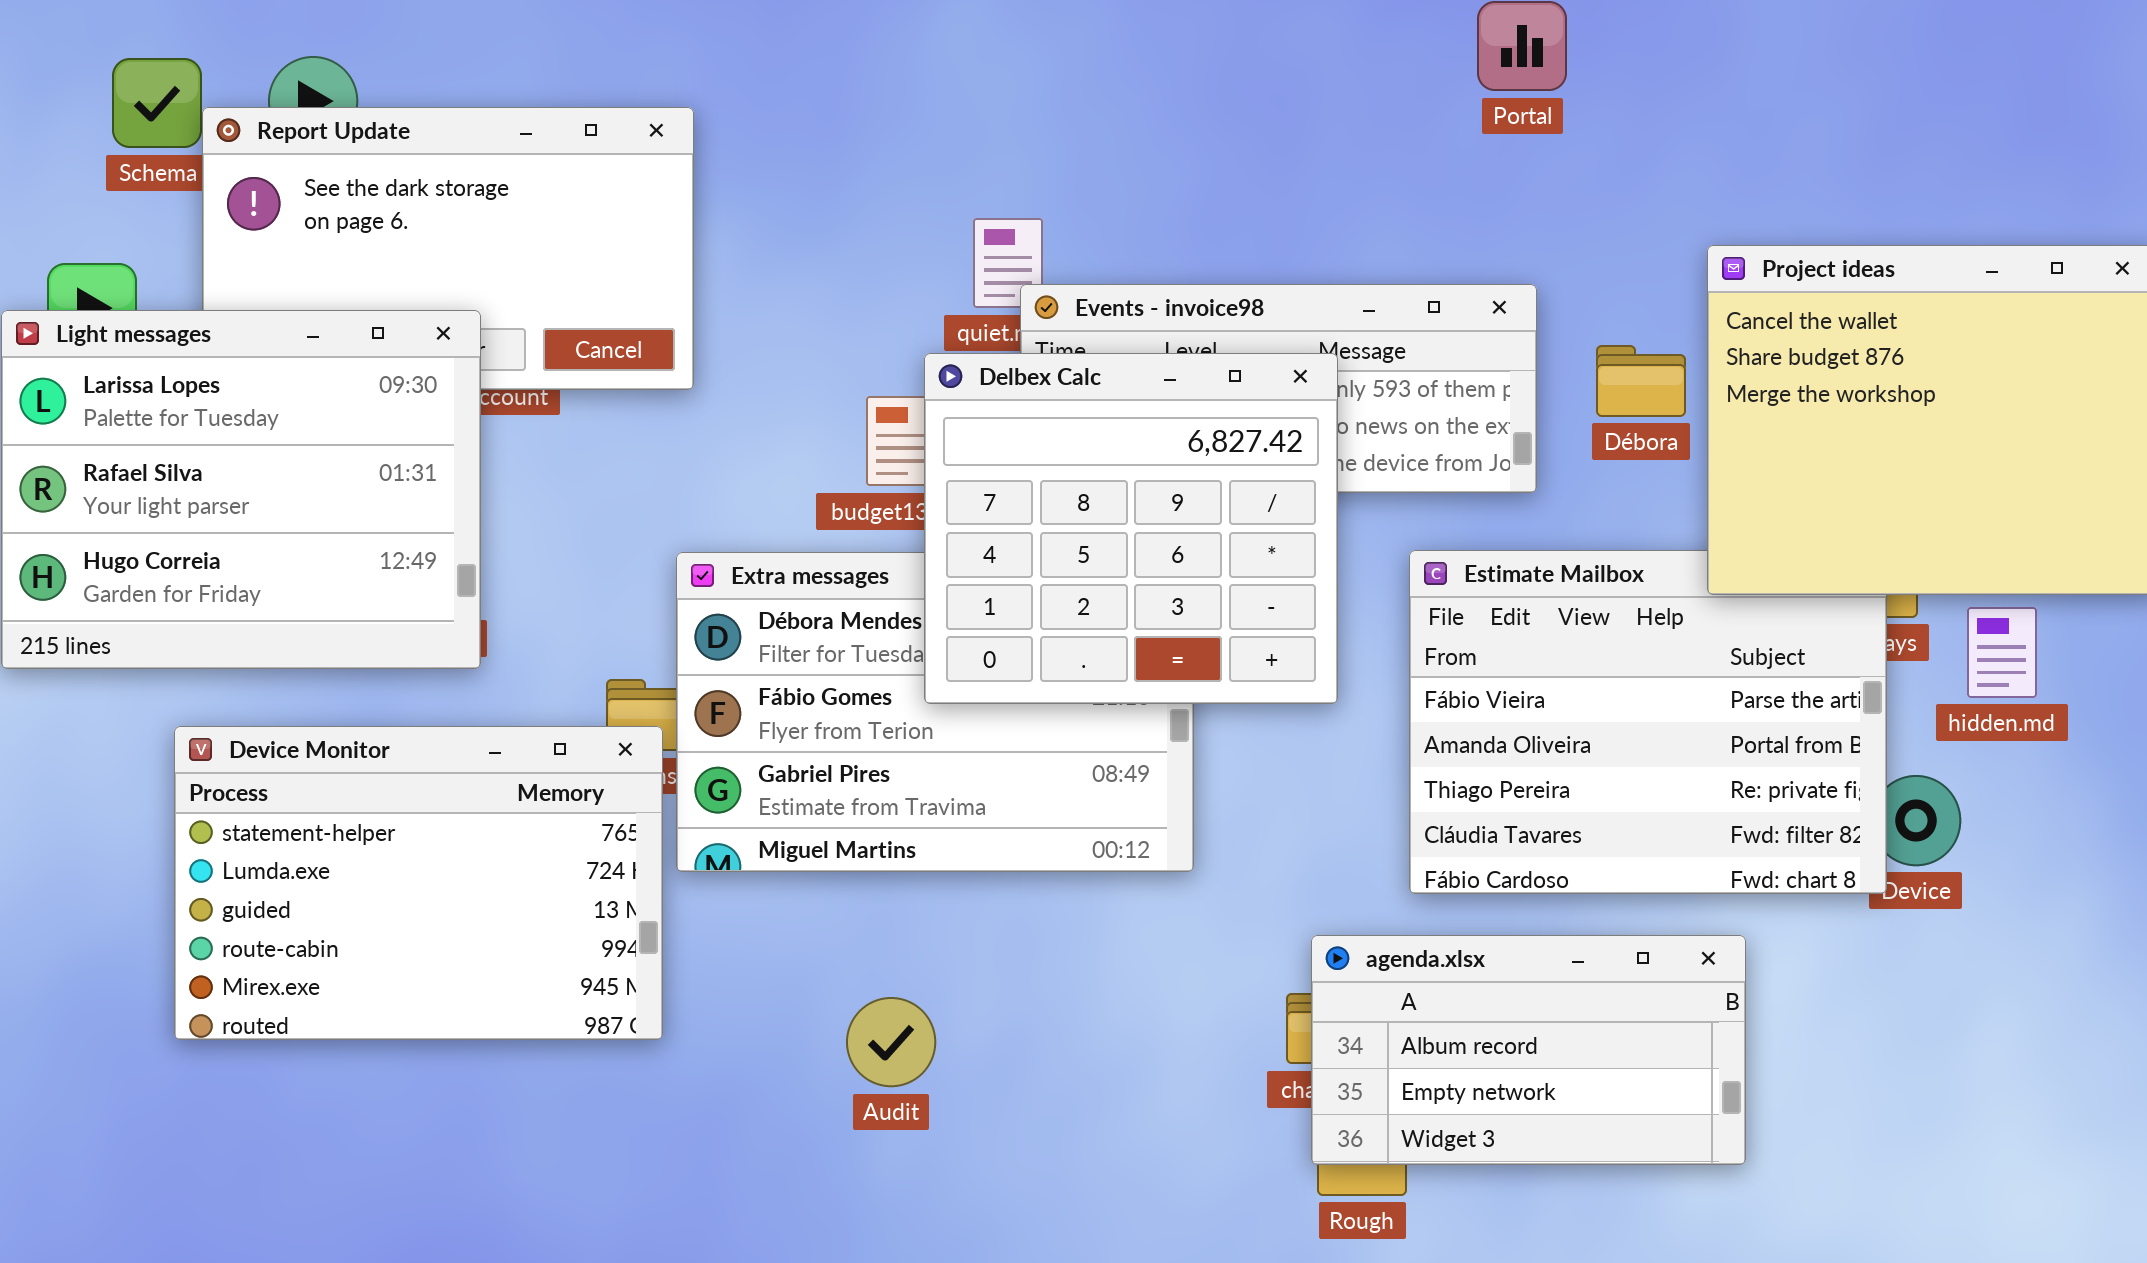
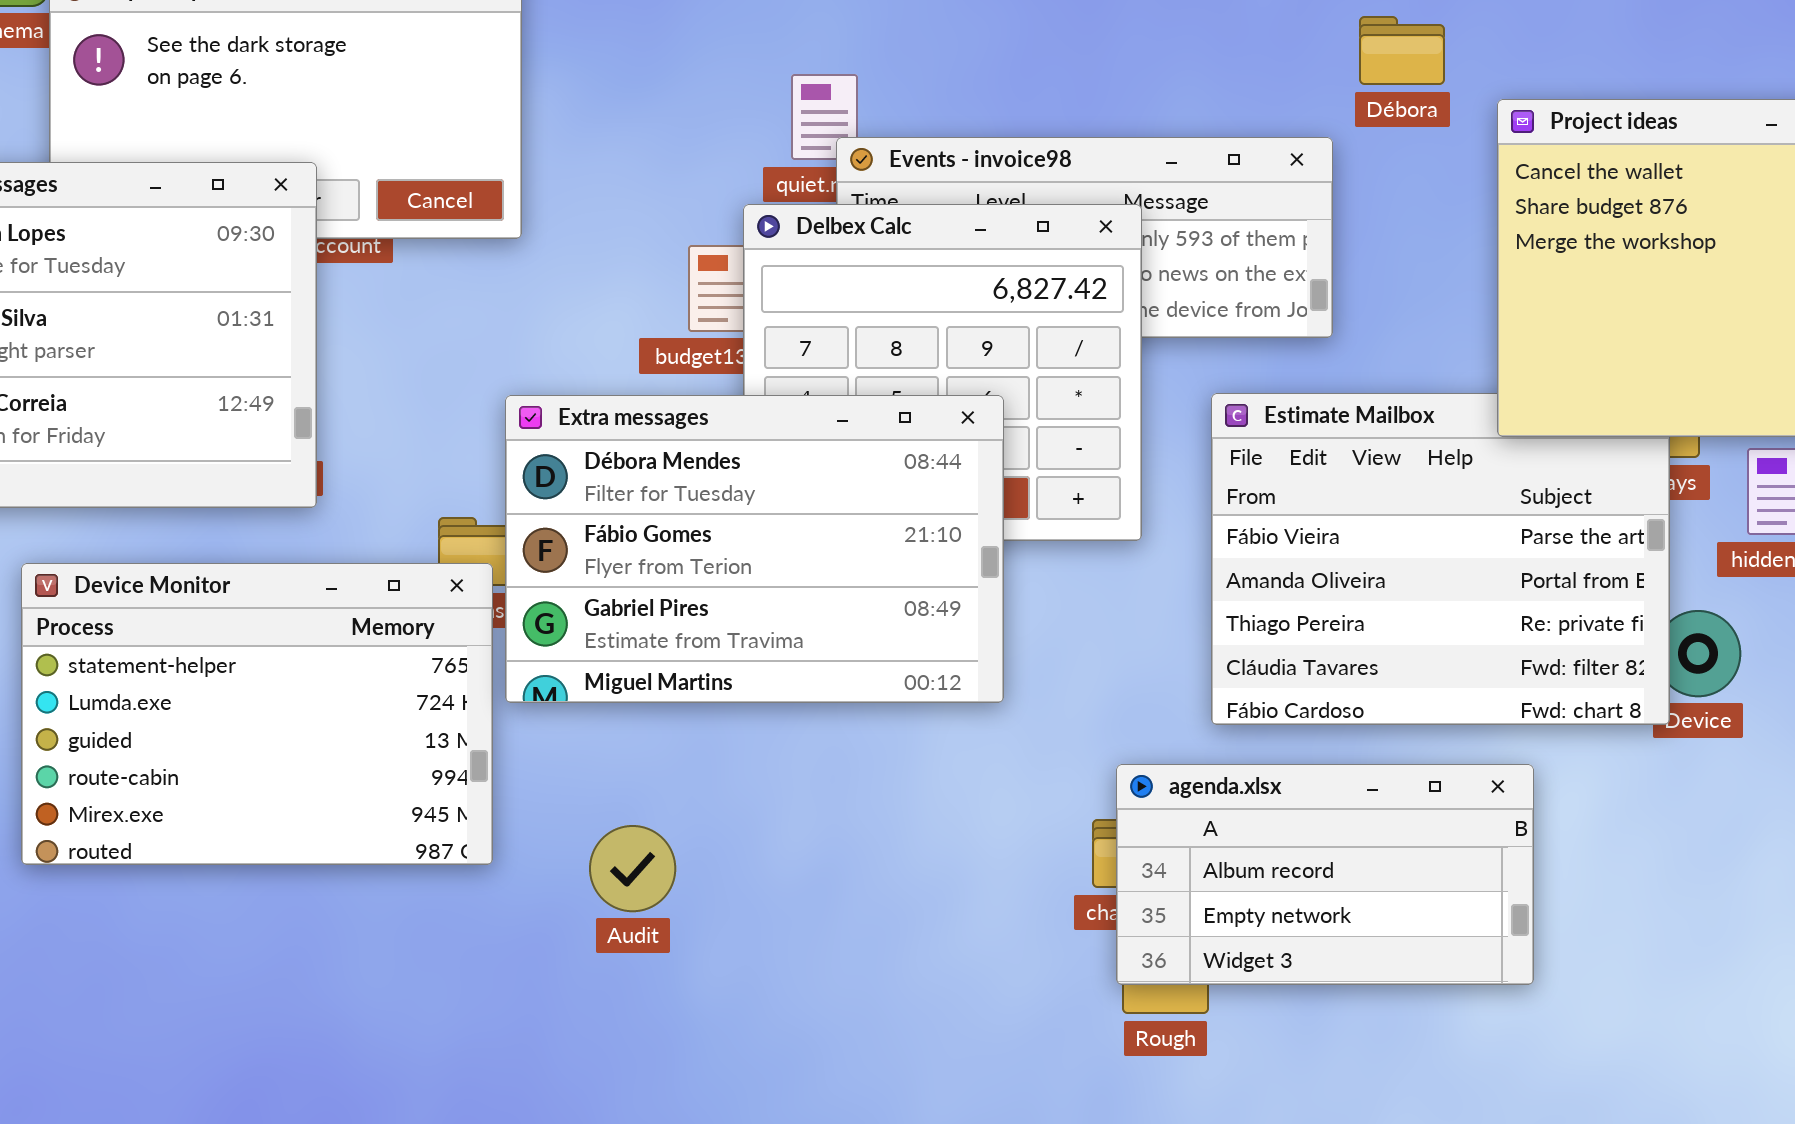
Débora: [1596,345,1686,417] -> [1359,16,1445,85], moved
Extra messages: [676,552,1194,872] -> [505,395,1004,703], raised
Audit: [846,997,936,1087] -> [589,825,676,912], moved

